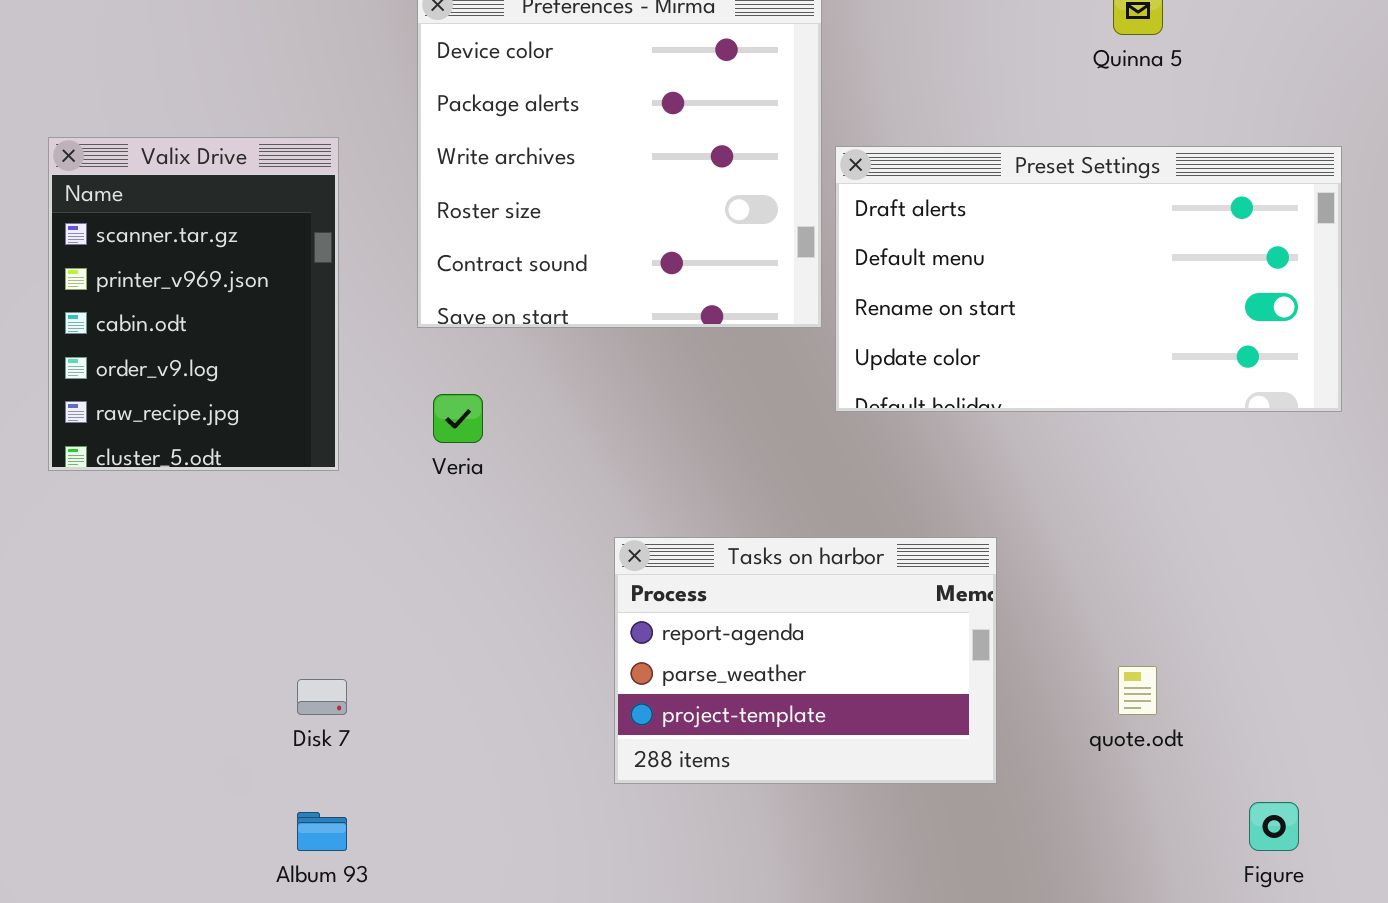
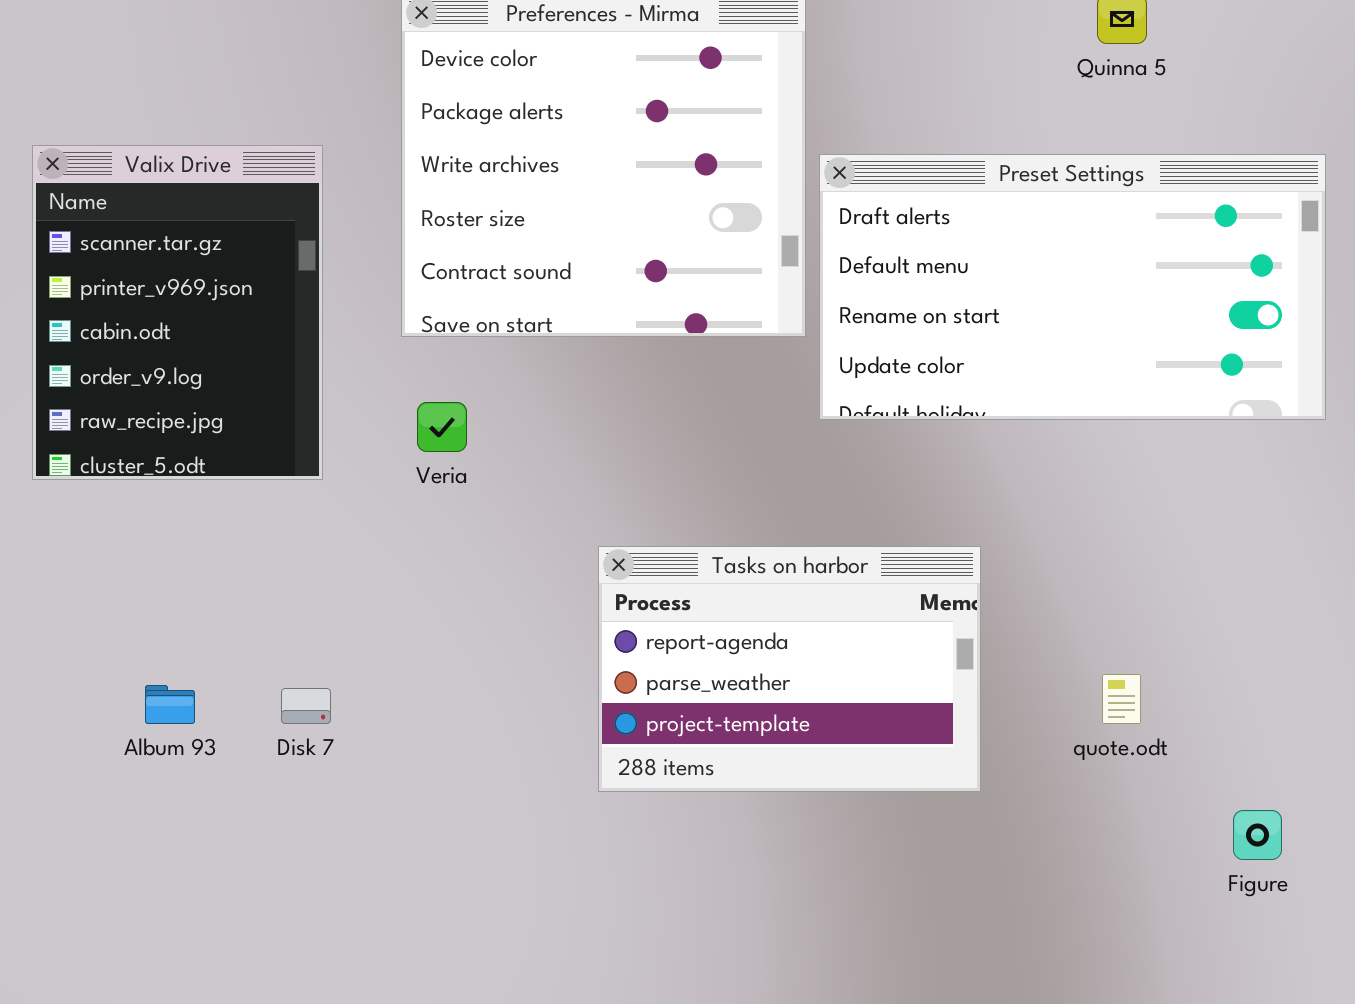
Album 93: [297,812,347,851] -> [145,685,195,724], moved

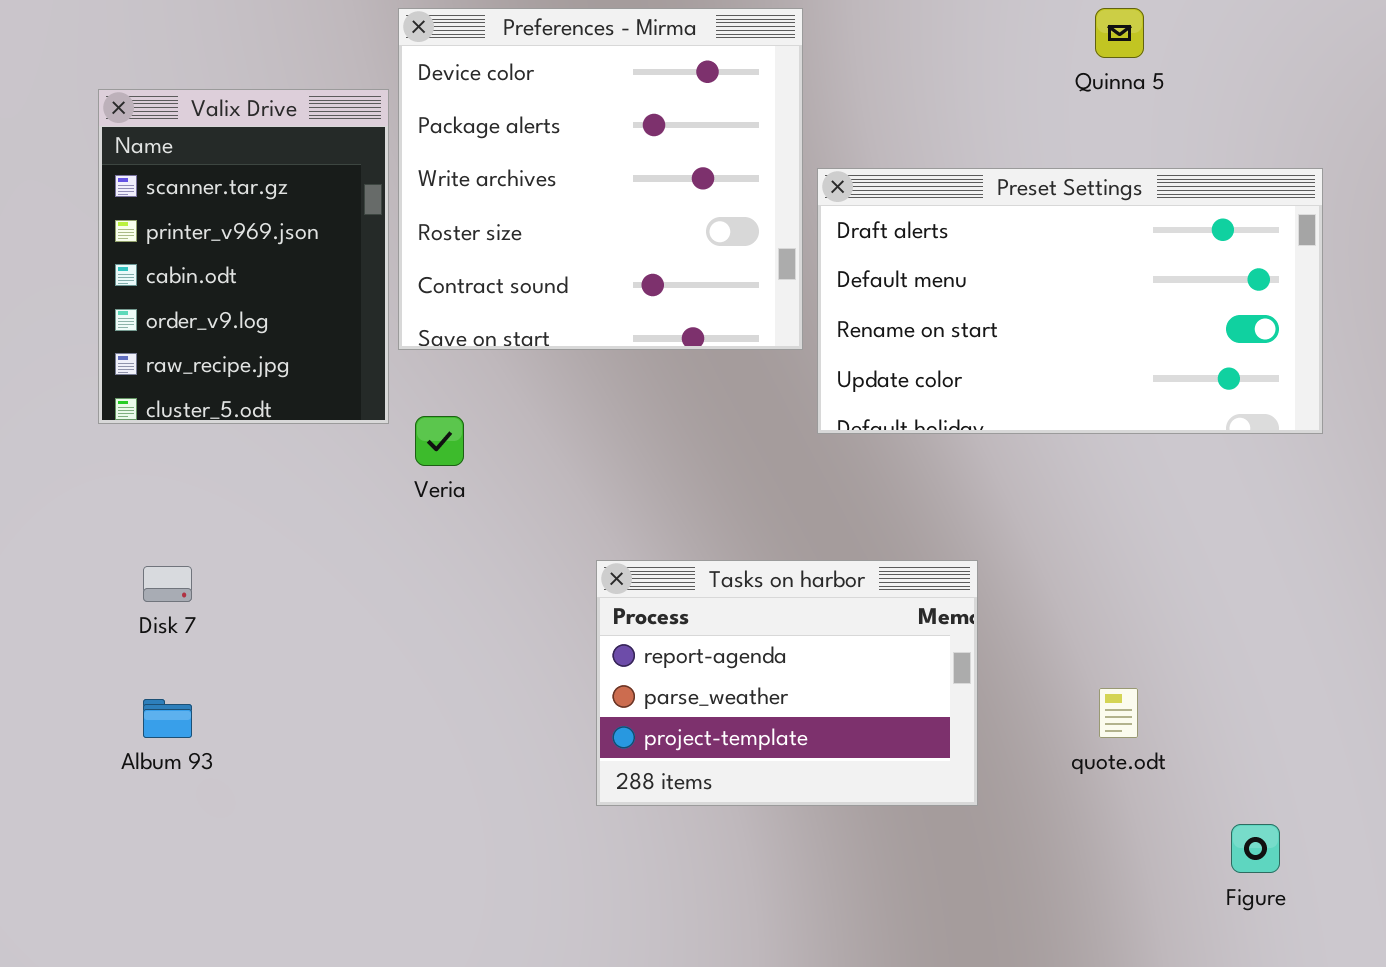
Valix Drive: [32,145,323,480] -> [98,89,389,424], moved
Disk 7: [281,688,331,724] -> [143,566,192,602], moved

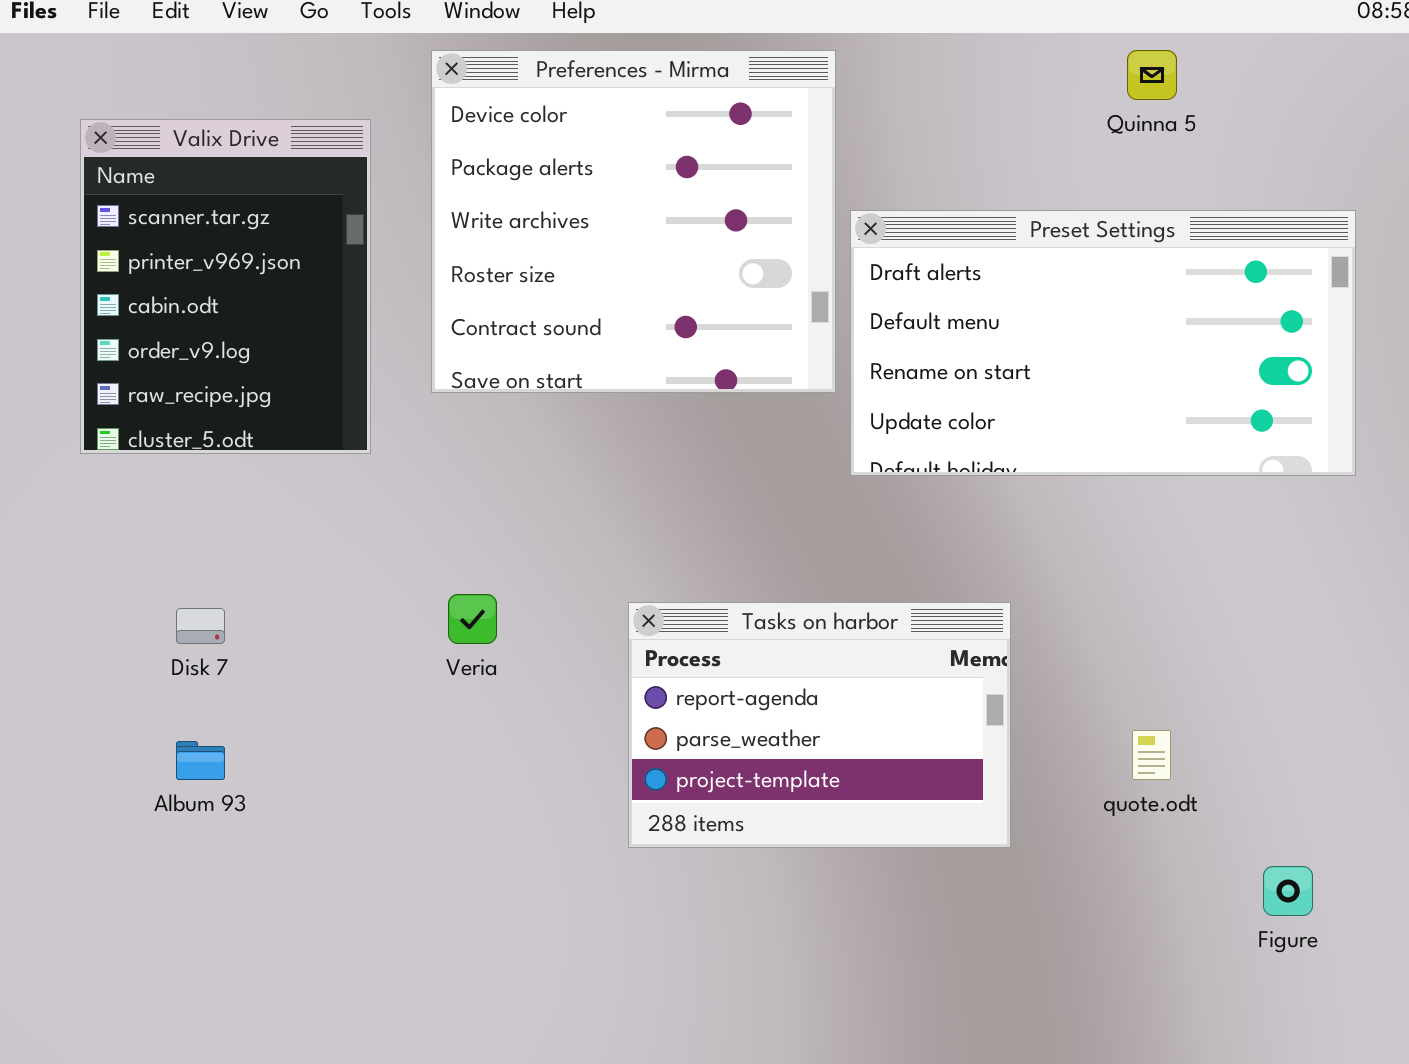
Valix Drive: [98,89,389,424] -> [80,119,371,454], moved
Veria: [415,416,464,466] -> [448,594,497,644], moved

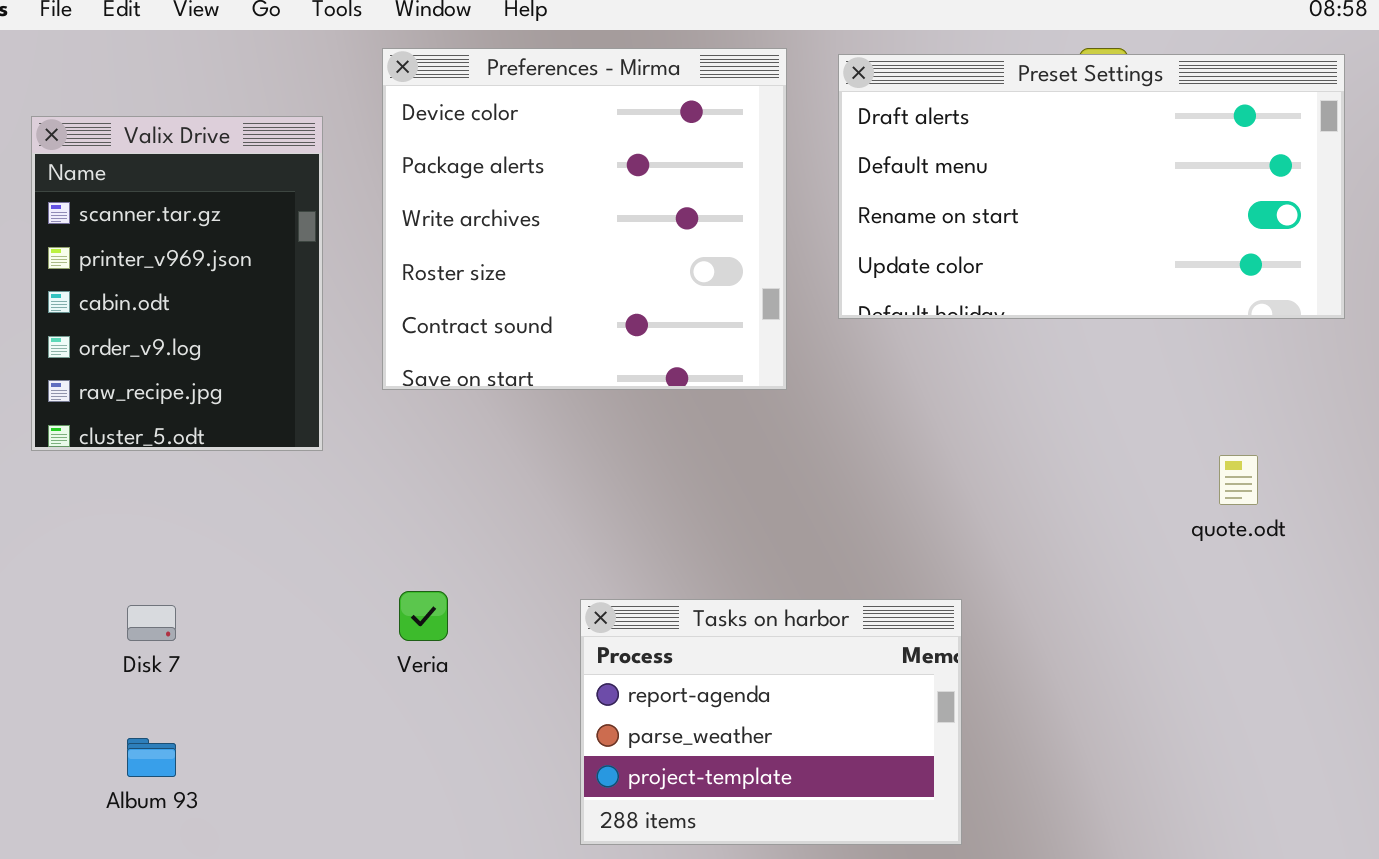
Preset Settings: [850,210,1356,476] -> [838,54,1345,319], moved
quote.odt: [1132,730,1171,780] -> [1219,455,1258,505], moved

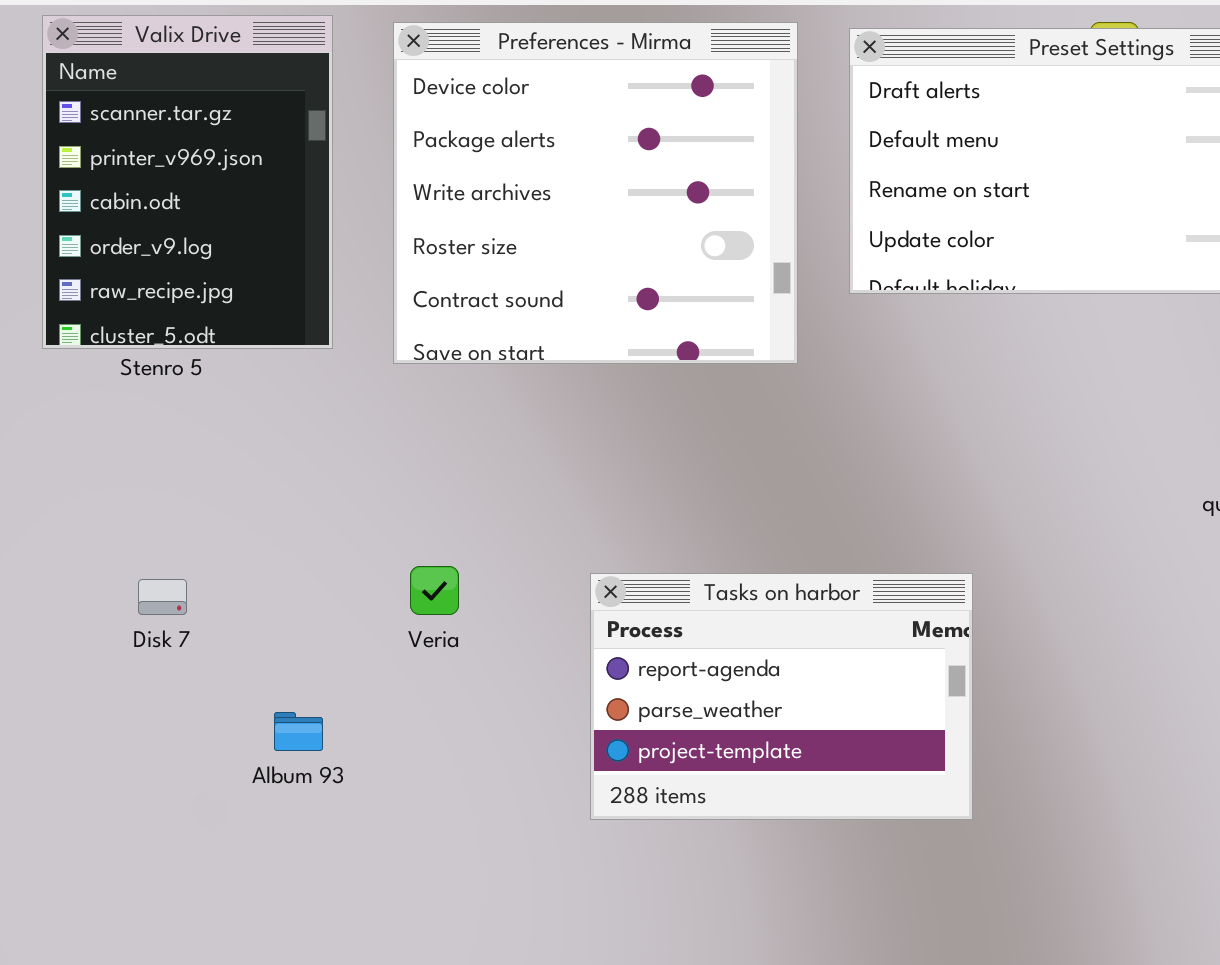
Valix Drive: [31,116,323,451] -> [42,15,333,349], moved
Album 93: [127,738,176,777] -> [274,712,323,751], moved

